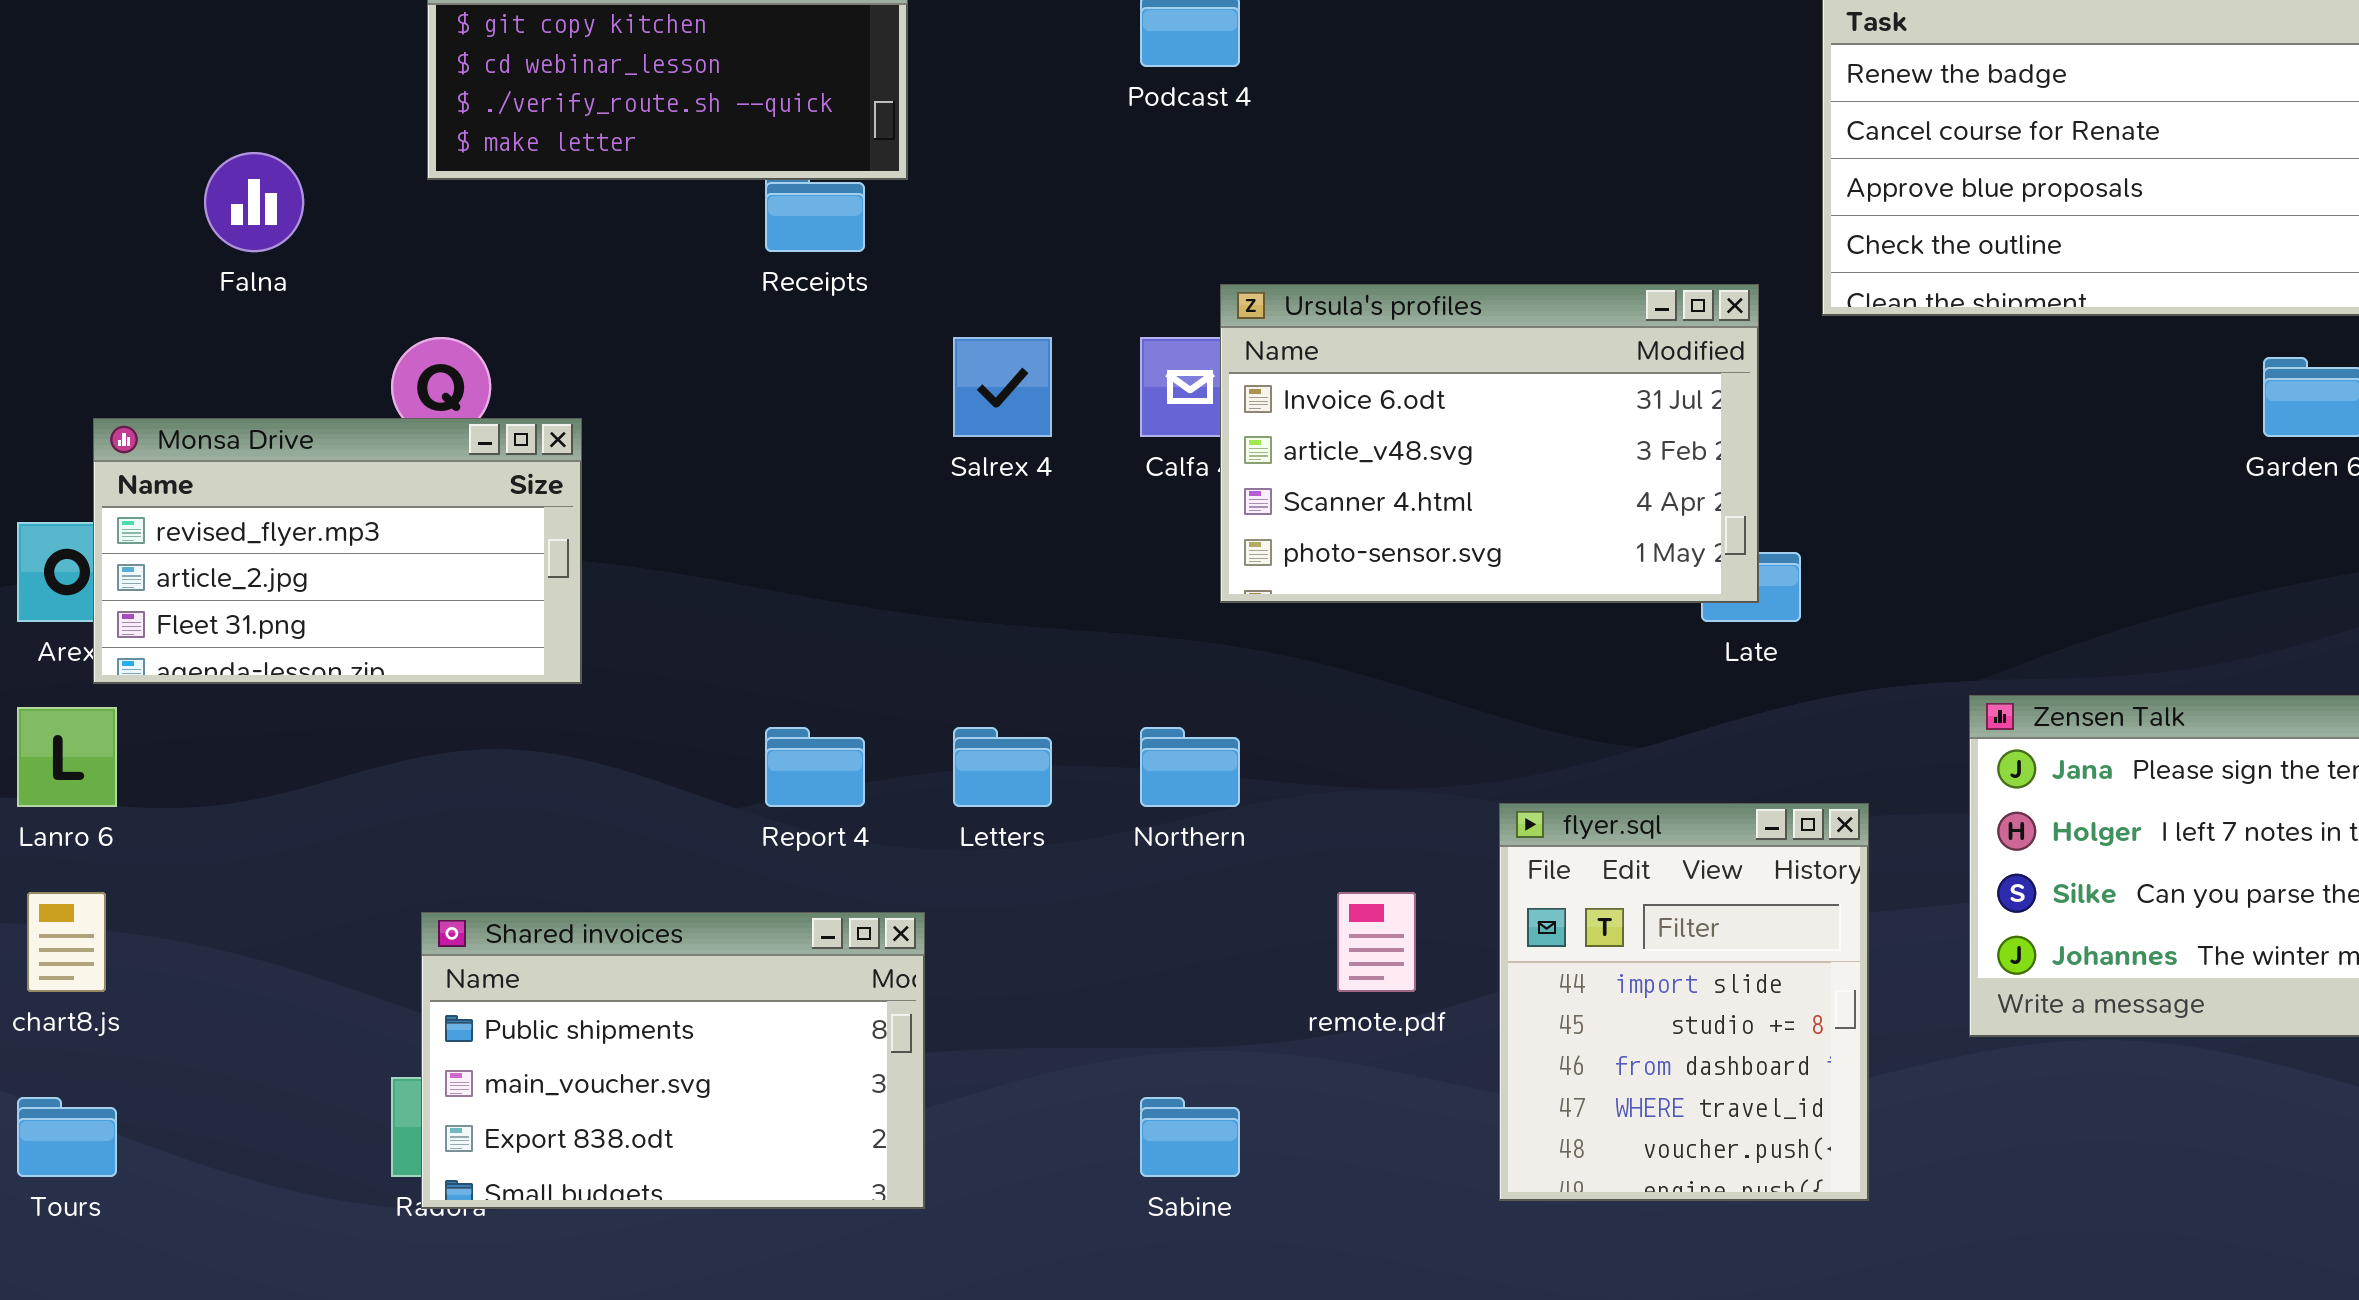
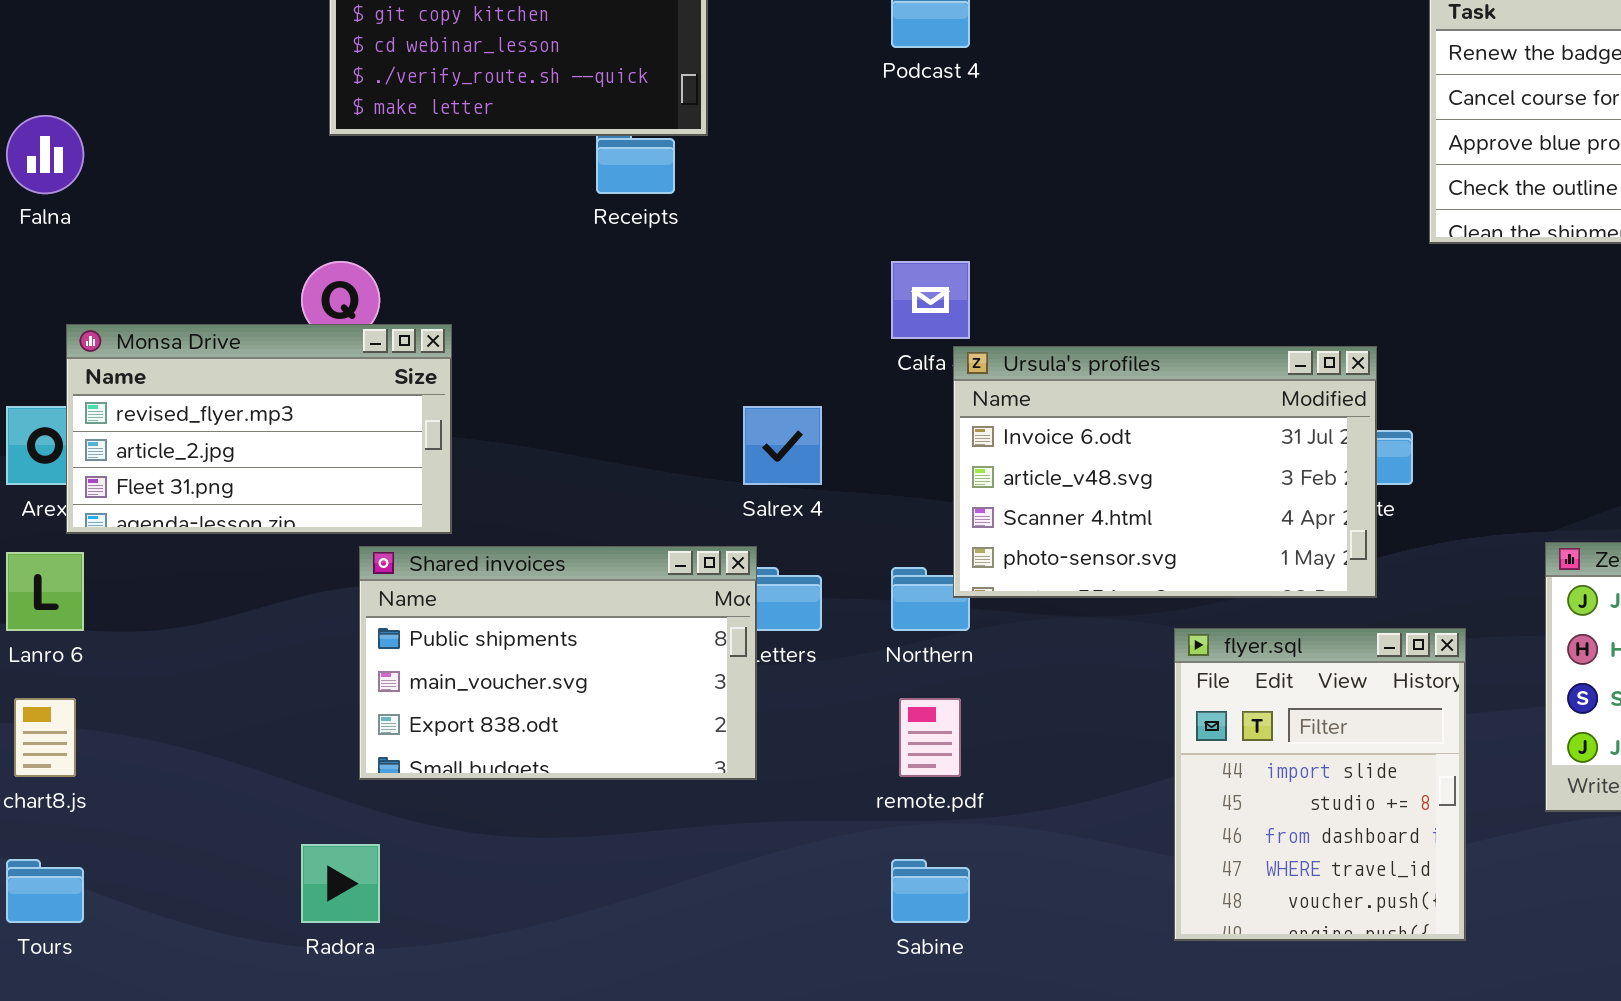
Falna: [204,152,304,252] -> [6,115,84,194], moved
Ursula's profiles: [1220,284,1759,603] -> [953,346,1377,598], moved
Salrex 4: [953,337,1052,437] -> [743,406,822,485], moved
remote.pdf: [1337,892,1416,992] -> [899,698,961,777], moved
Shared invoices: [421,912,925,1209] -> [359,546,757,780], moved

